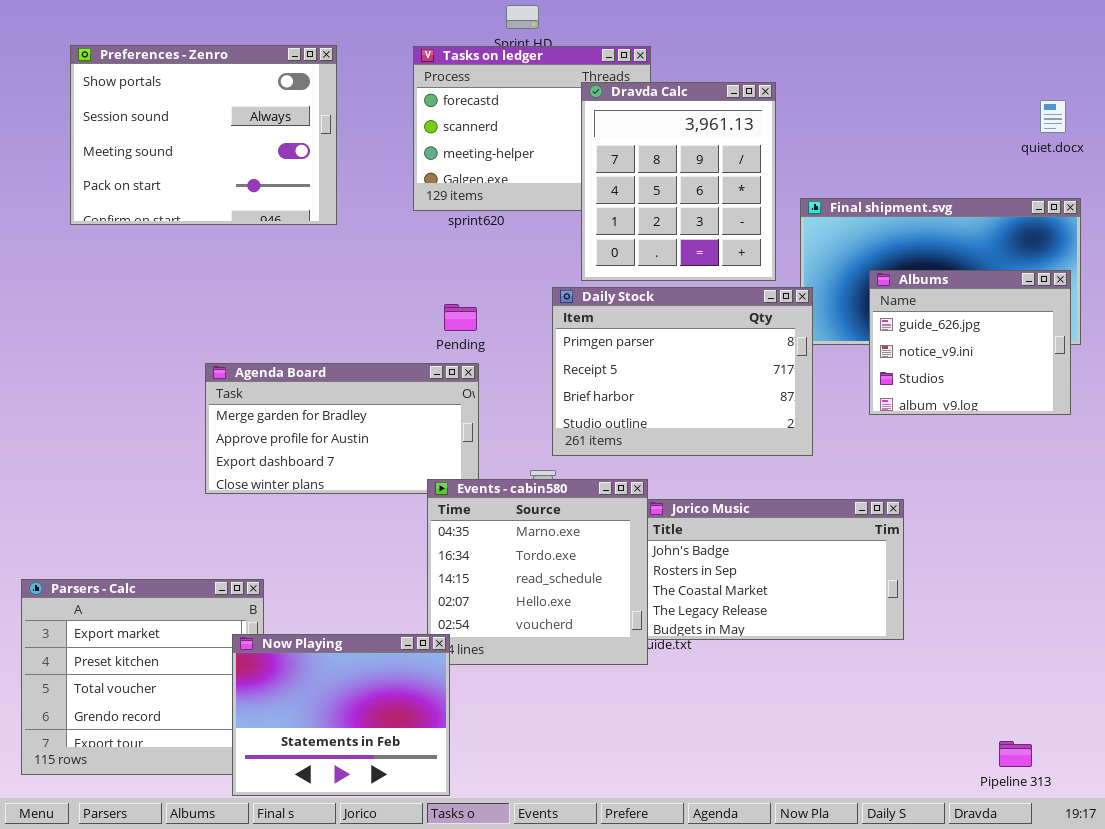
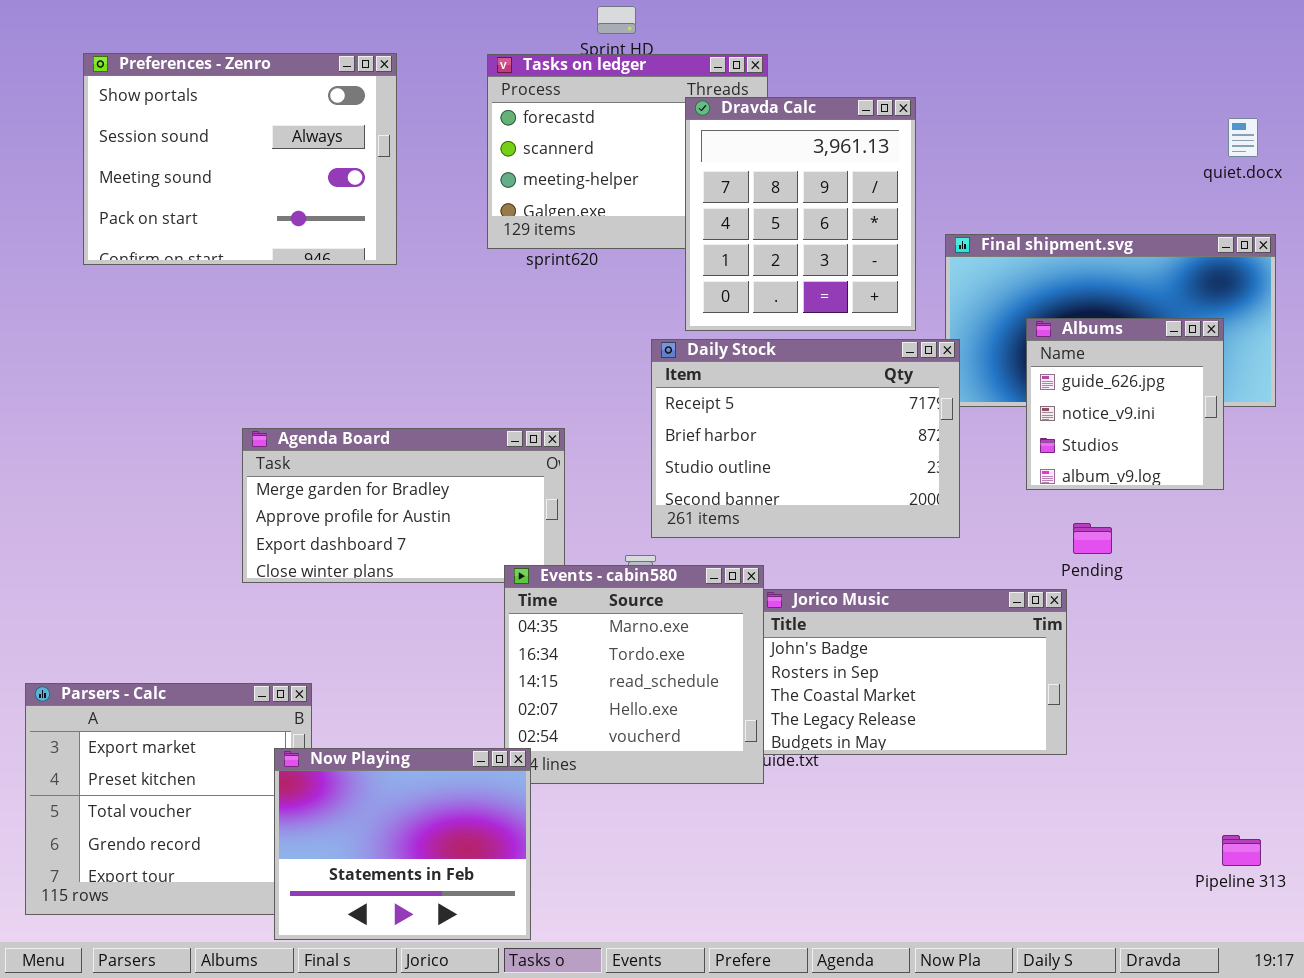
Albums: [869,270,1071,415] -> [1026,318,1224,490], resized
Daily Stock: [552,287,813,456] -> [651,339,960,538], scrolled down 1 row
Pending: [444,304,477,331] -> [1073,523,1112,554], moved
Pipeline 313: [999,741,1032,767] -> [1222,835,1261,866], moved

